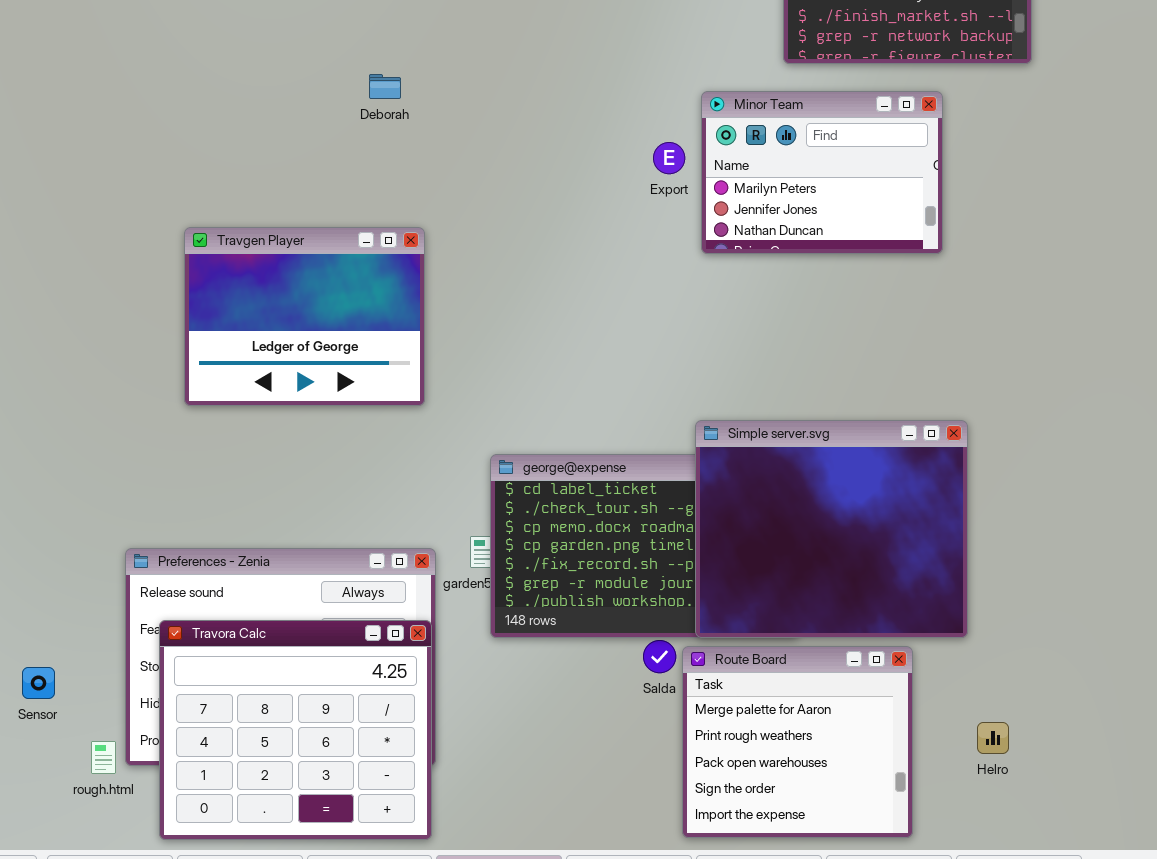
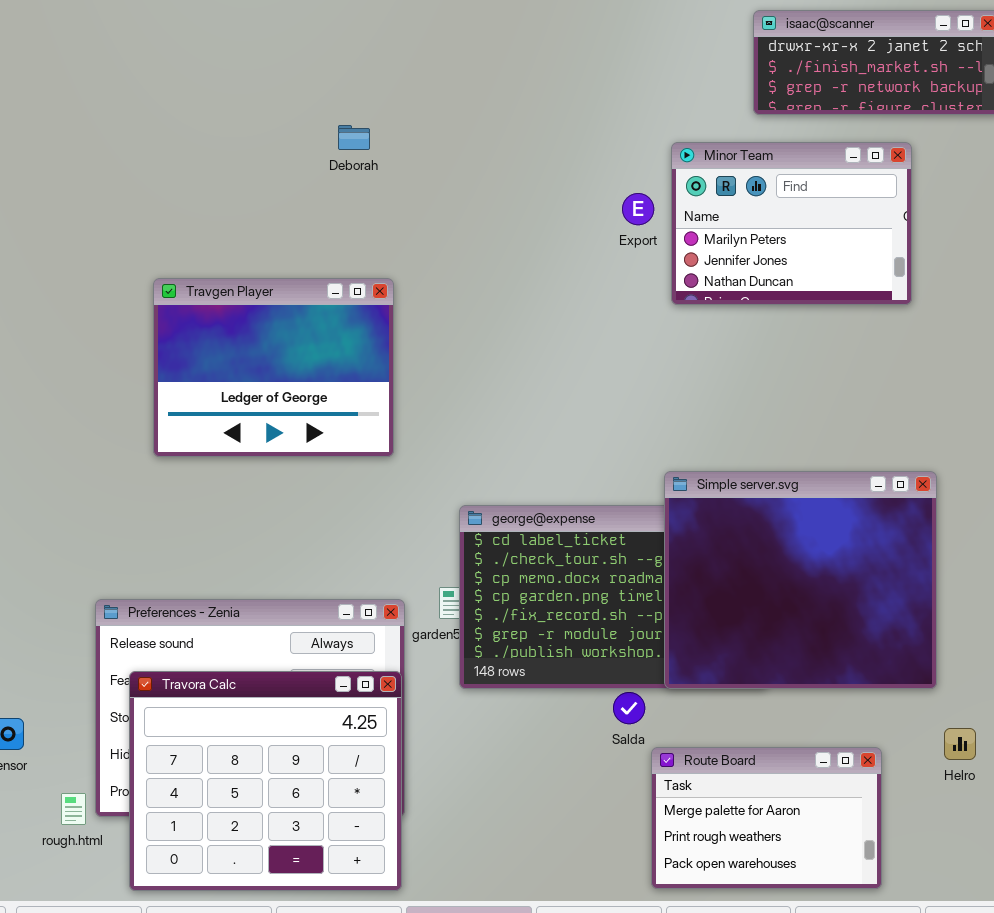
Route Board: [682,646,913,838] -> [651,747,882,889], resized
Helro: [977,722,1009,754] -> [944,728,976,760], moved

